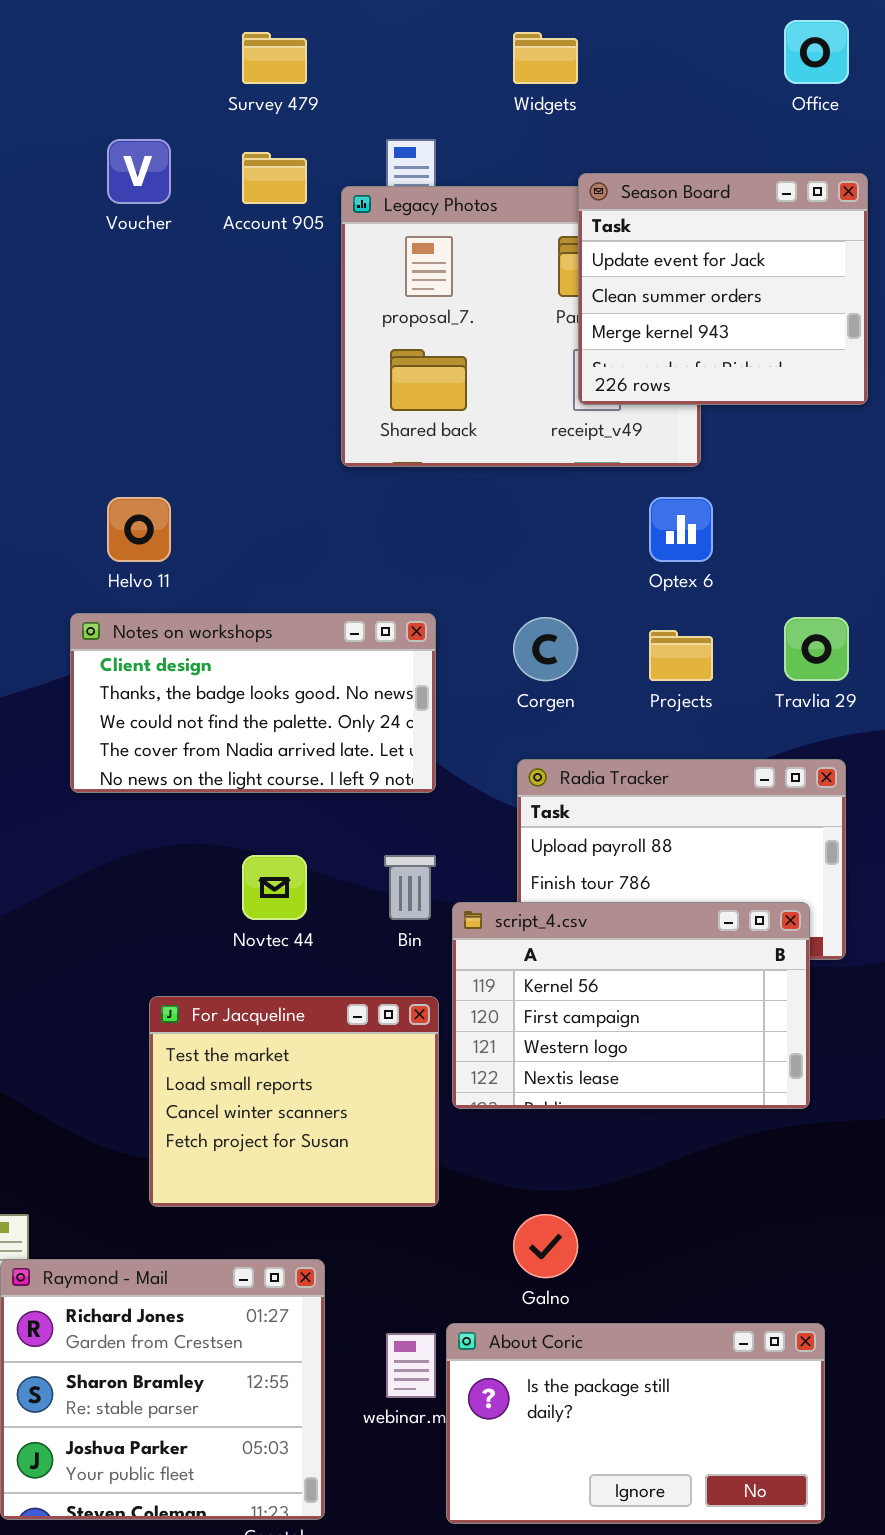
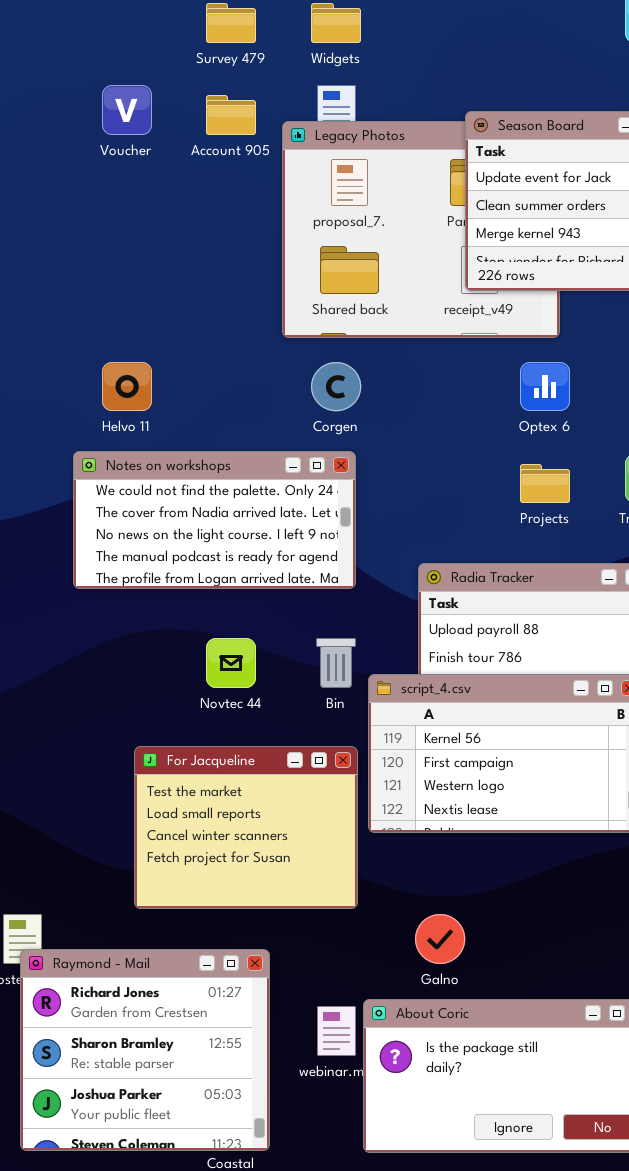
Widgets: [513,32,578,84] -> [311,3,361,43], moved
Notes on workshops: [70,613,436,793] -> [73,451,356,589], scrolled down 2 rows
Corgen: [513,617,578,681] -> [311,362,361,411], moved

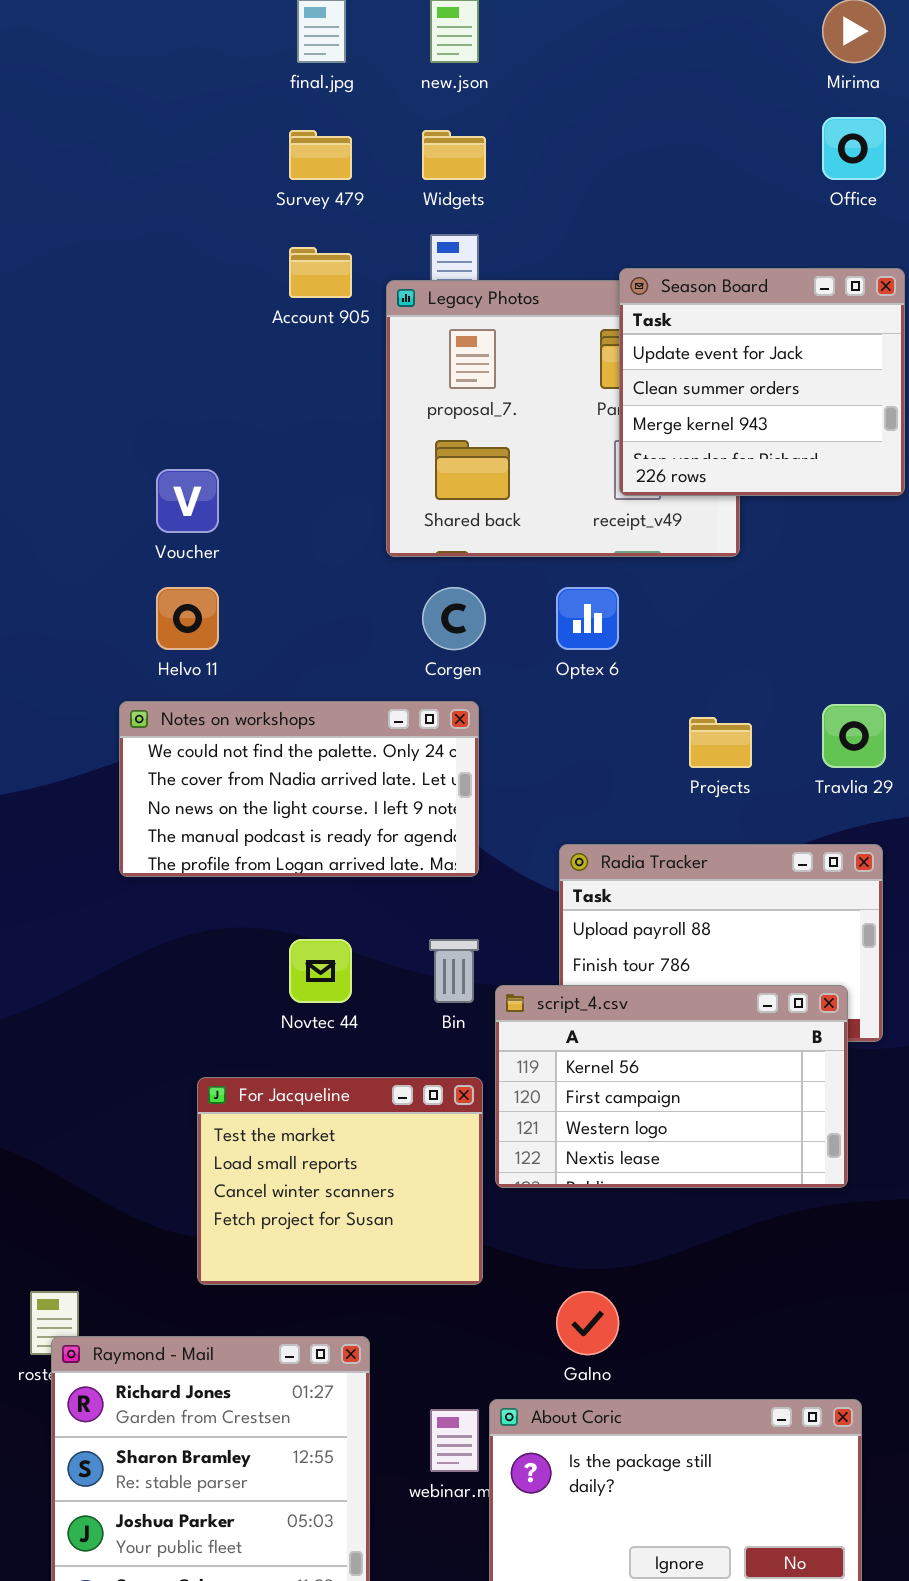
Voucher: [102,85,152,135] -> [156,469,219,533], moved
Optex 6: [520,362,570,411] -> [556,587,619,650], moved

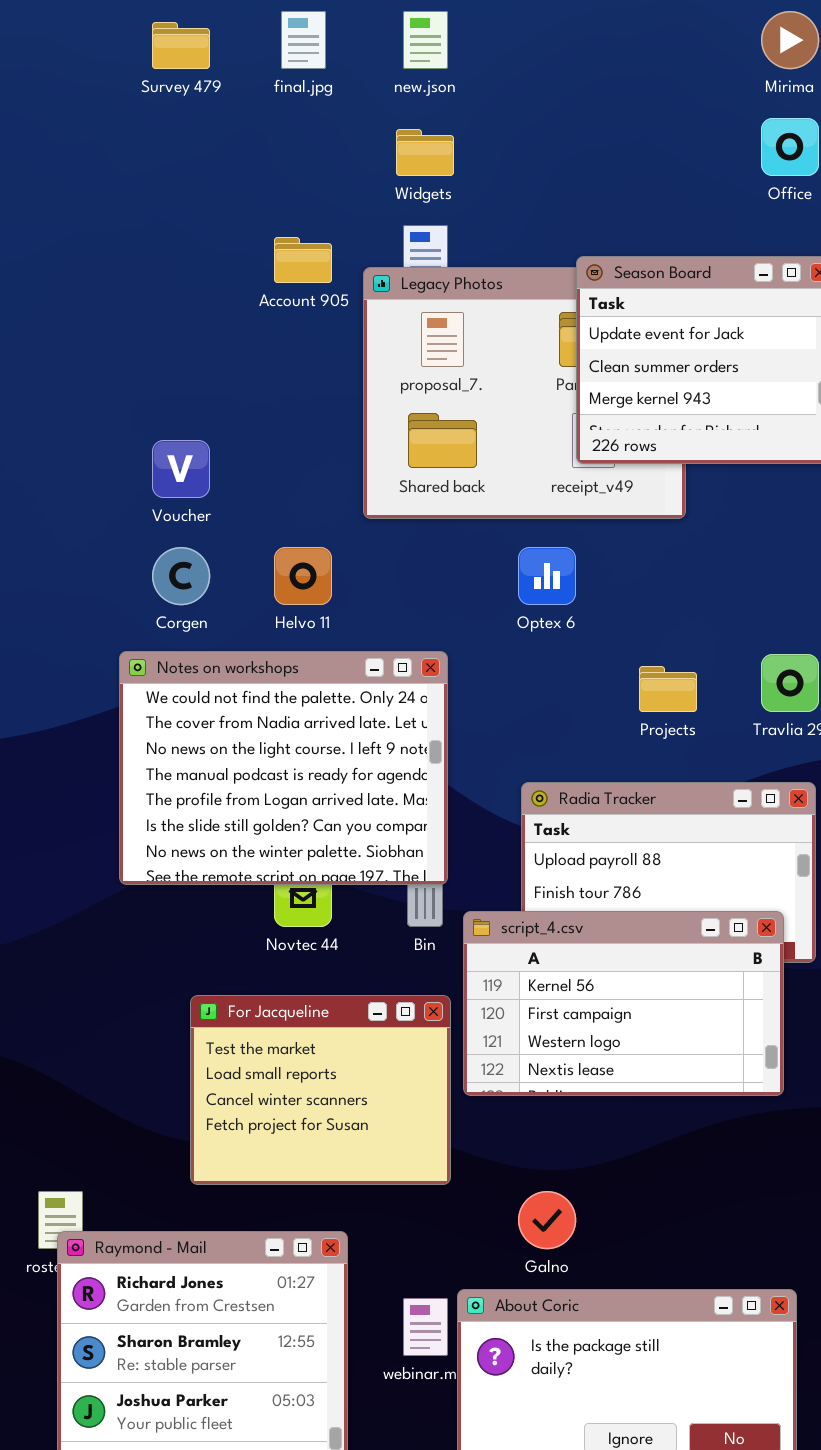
Survey 479: [289,130,352,180] -> [152,22,210,69], moved
Helvo 11: [156,587,219,650] -> [274,547,332,605], moved
Corgen: [422,587,486,650] -> [152,547,210,605], moved
Notes on workshops: [119,701,479,877] -> [119,651,448,885], resized

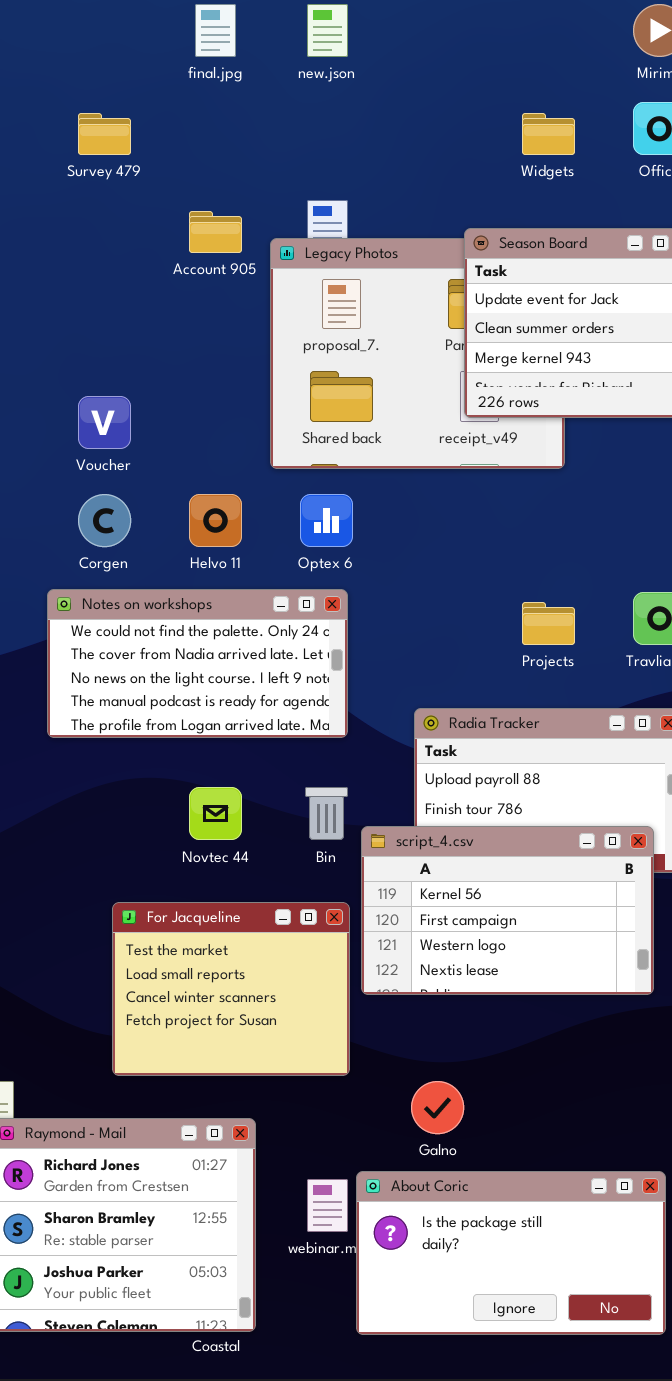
Survey 479: [152,22,210,69] -> [78,113,131,155], moved
Widgets: [396,129,454,176] -> [522,113,575,155], moved
Optex 6: [518,547,576,605] -> [300,494,353,547], moved
Notes on workshops: [119,651,448,885] -> [47,589,348,738], resized

